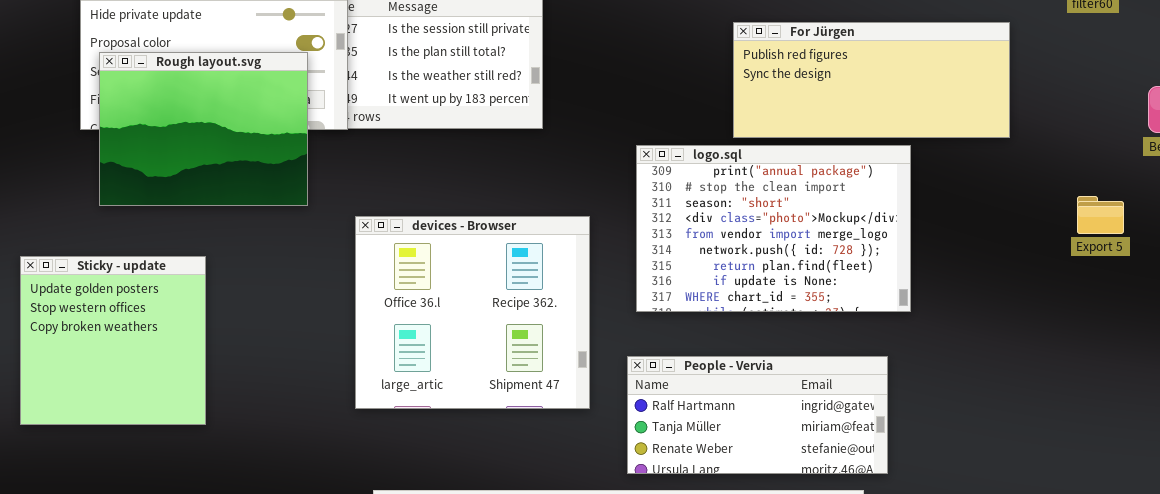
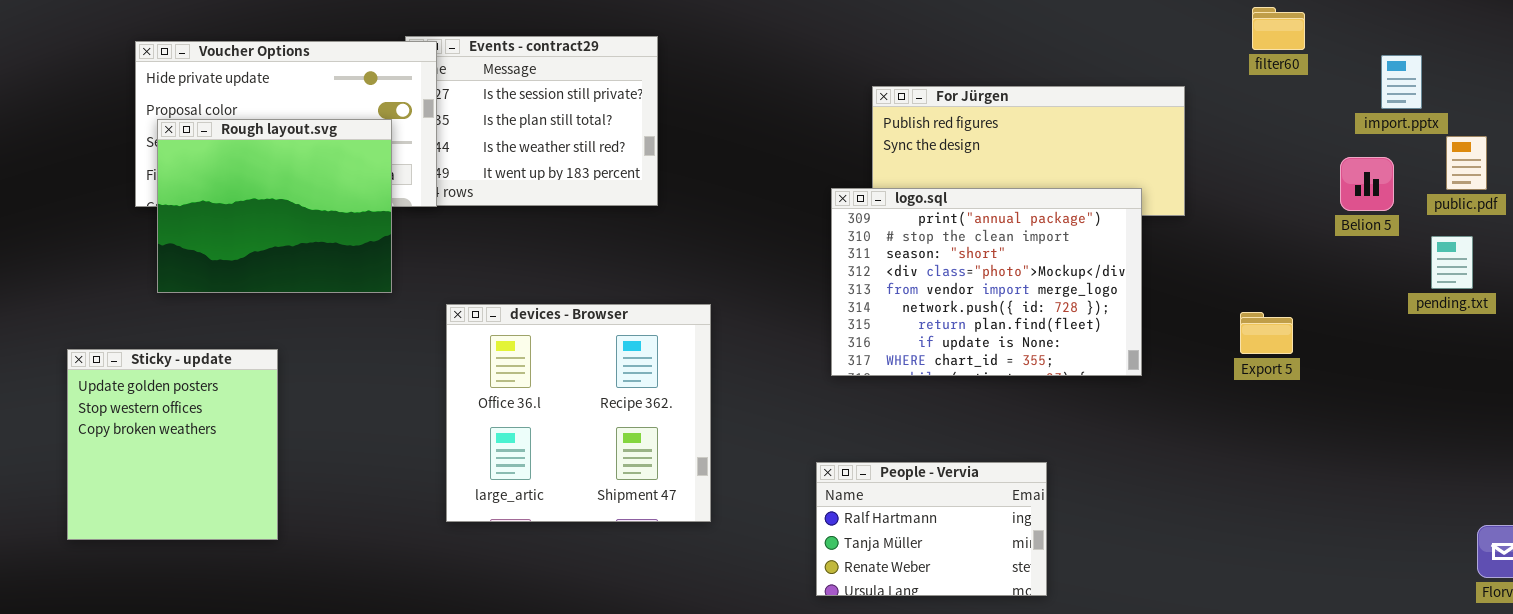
logo.sql: [636,145,911,312] -> [831,188,1142,376], moved
Export 5: [1077,196,1124,234] -> [1240,312,1293,354], moved
People - Vervia: [627,356,888,474] -> [816,462,1047,596], resized

